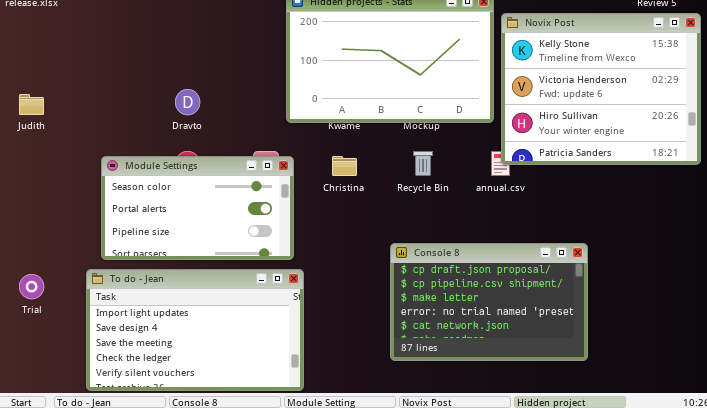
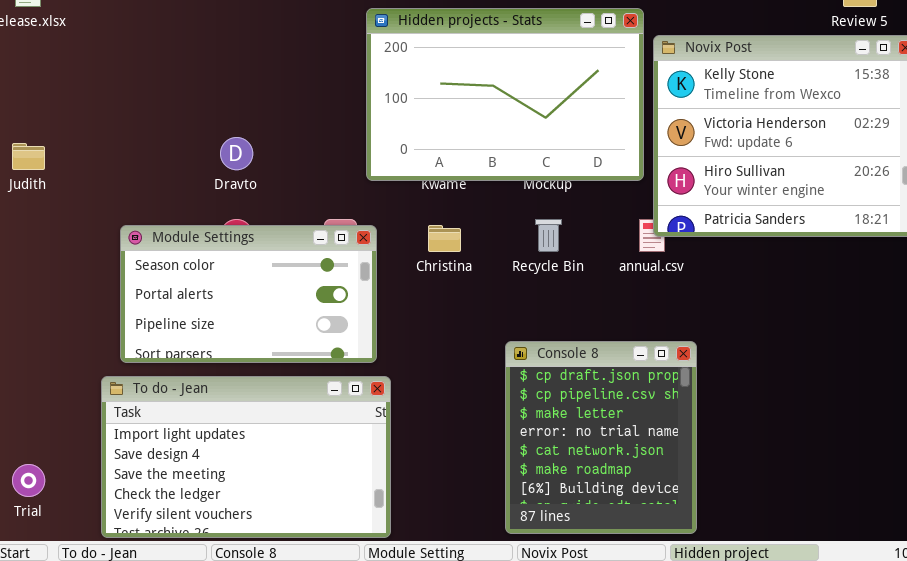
Console 8: [390,243,588,361] -> [505,341,697,534], resized
Trial: [19,274,44,299] -> [12,464,45,497], moved

